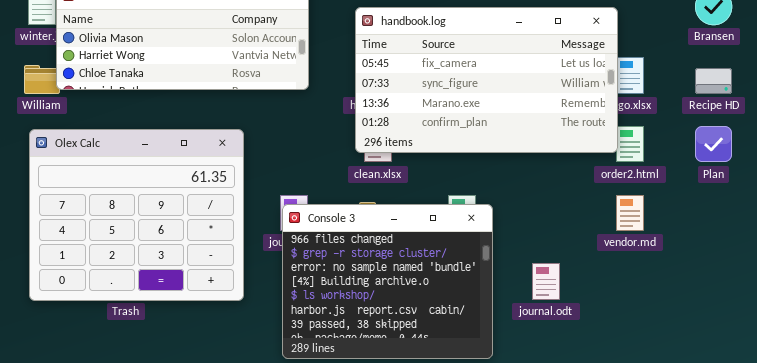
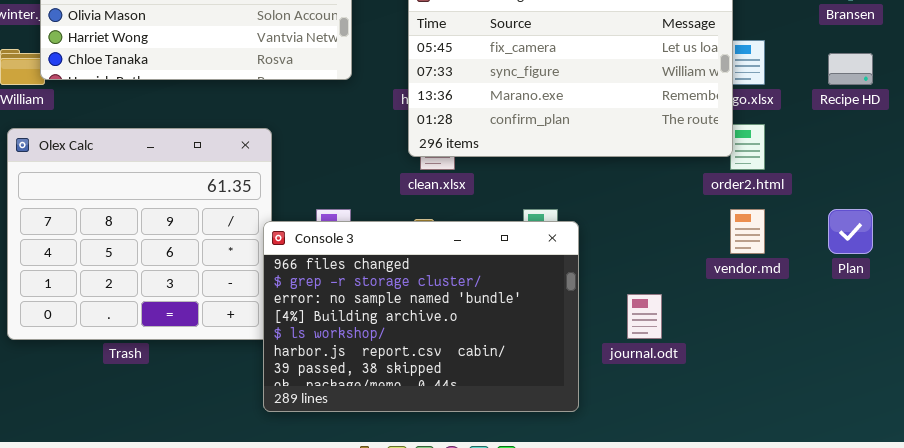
Plan: [695,126,732,162] -> [828,209,873,254], moved
Console 3: [282,204,493,359] -> [263,221,579,412], resized

